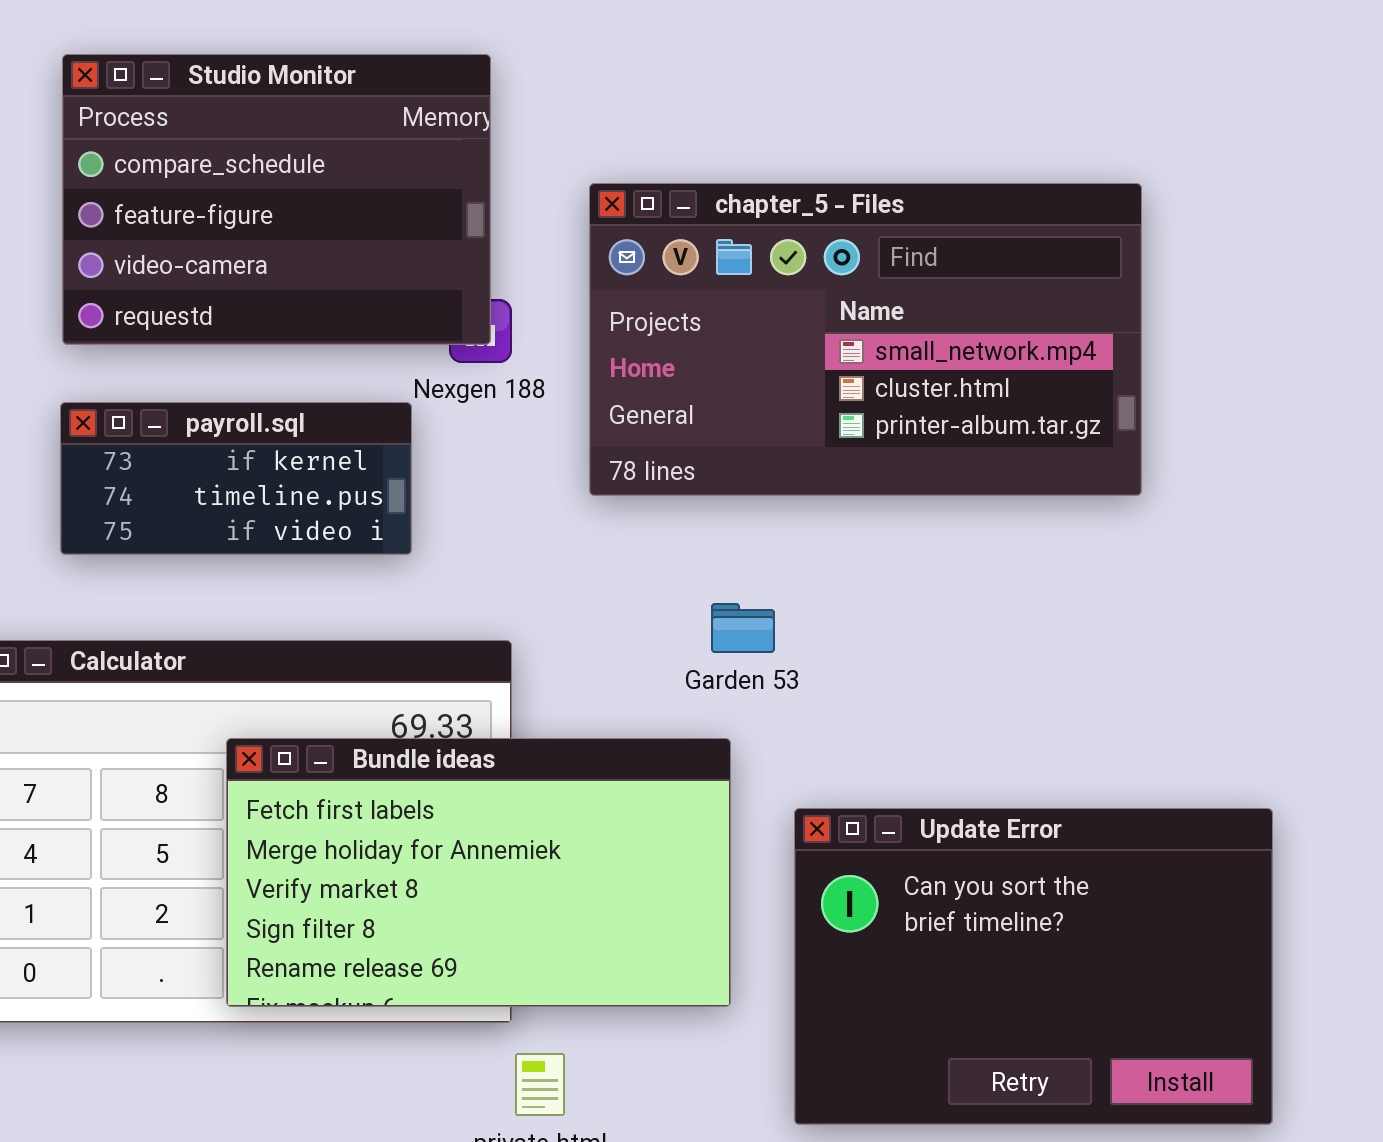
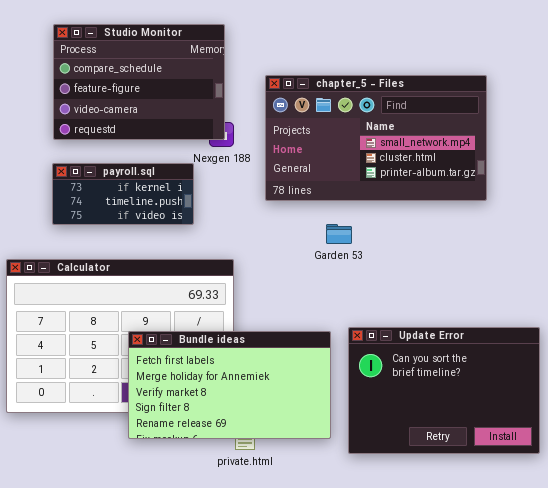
Garden 53: [711,603,775,653] -> [326,224,352,244], moved
Bundle ideas: [226,738,731,1007] -> [128,331,331,439], moved

